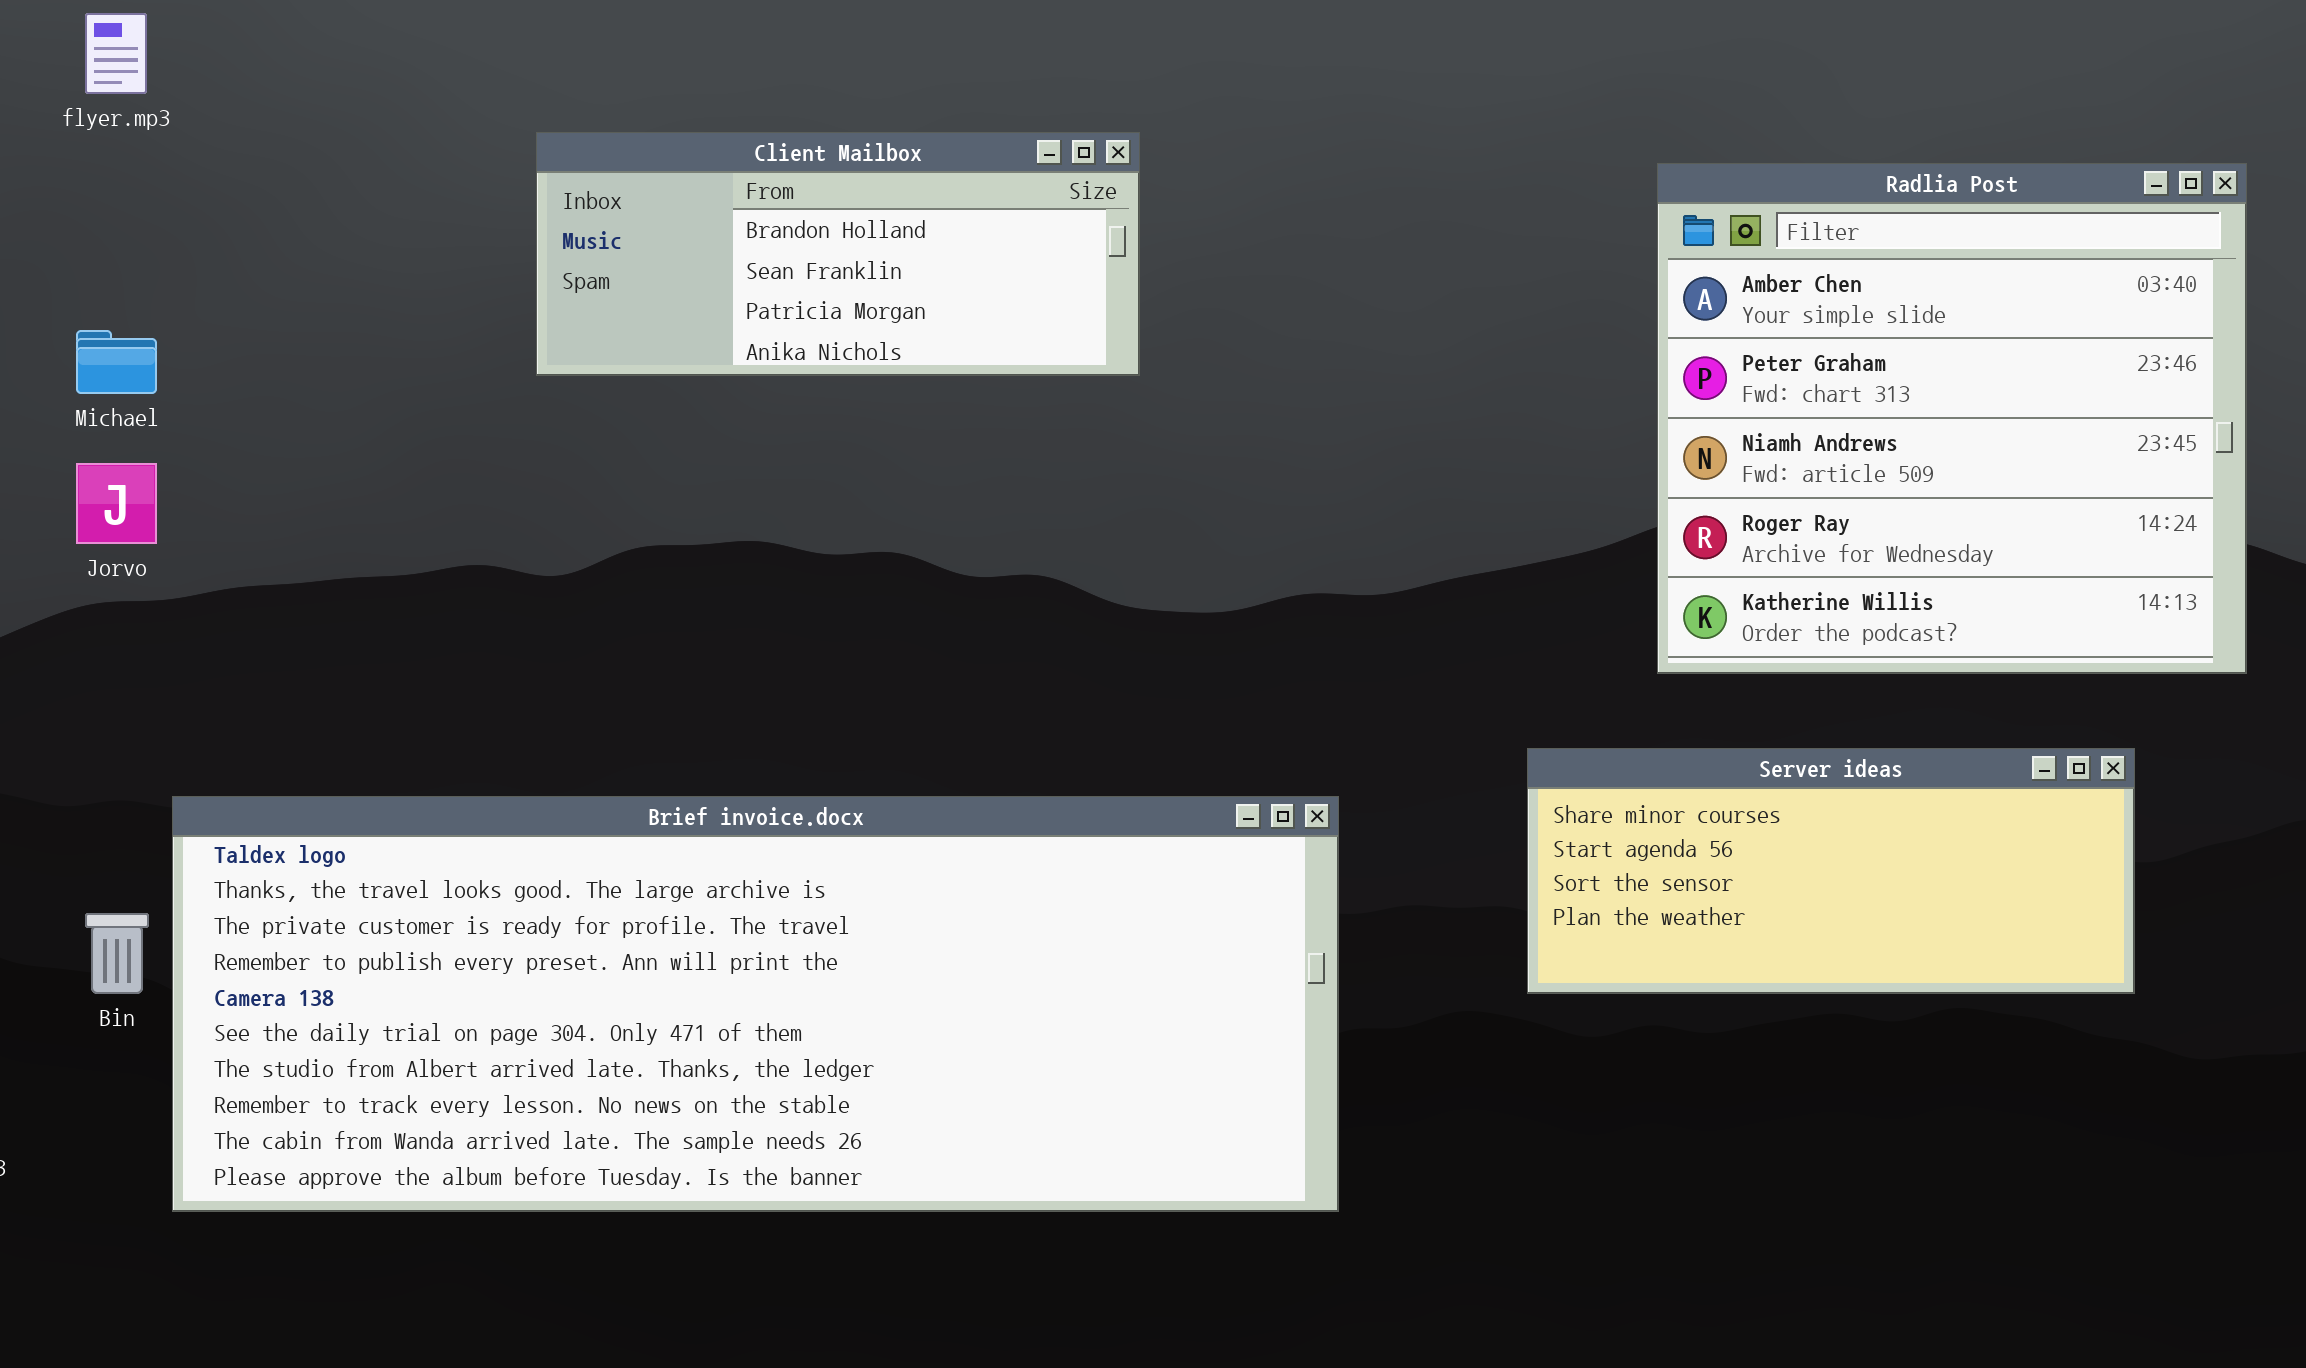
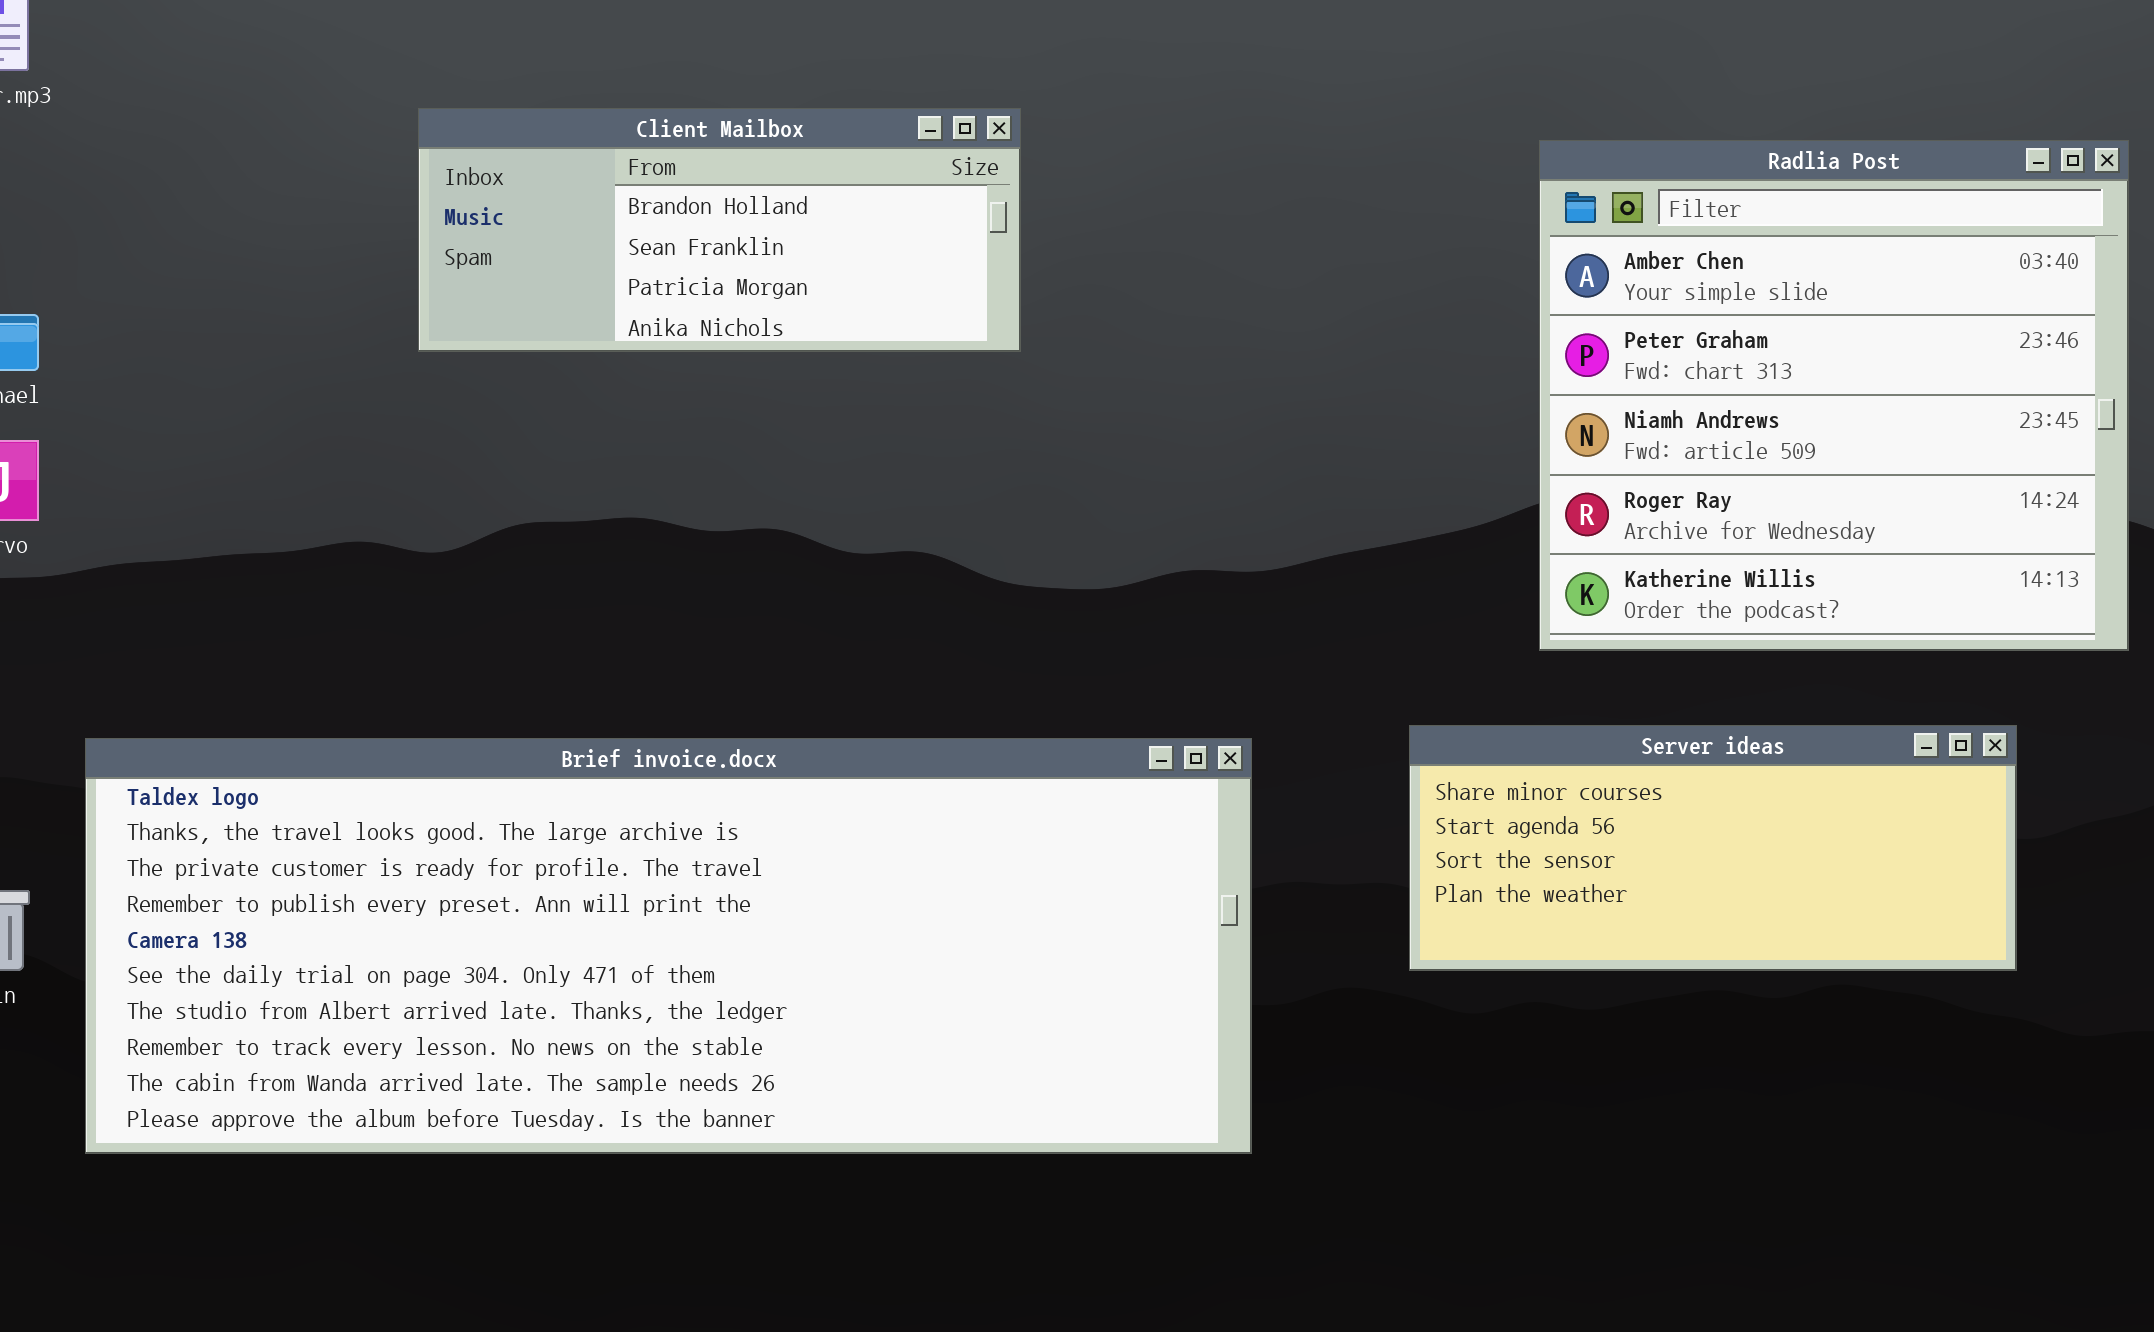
Brief invoice.docx: [172,796,1339,1212] -> [85,738,1252,1154], moved

